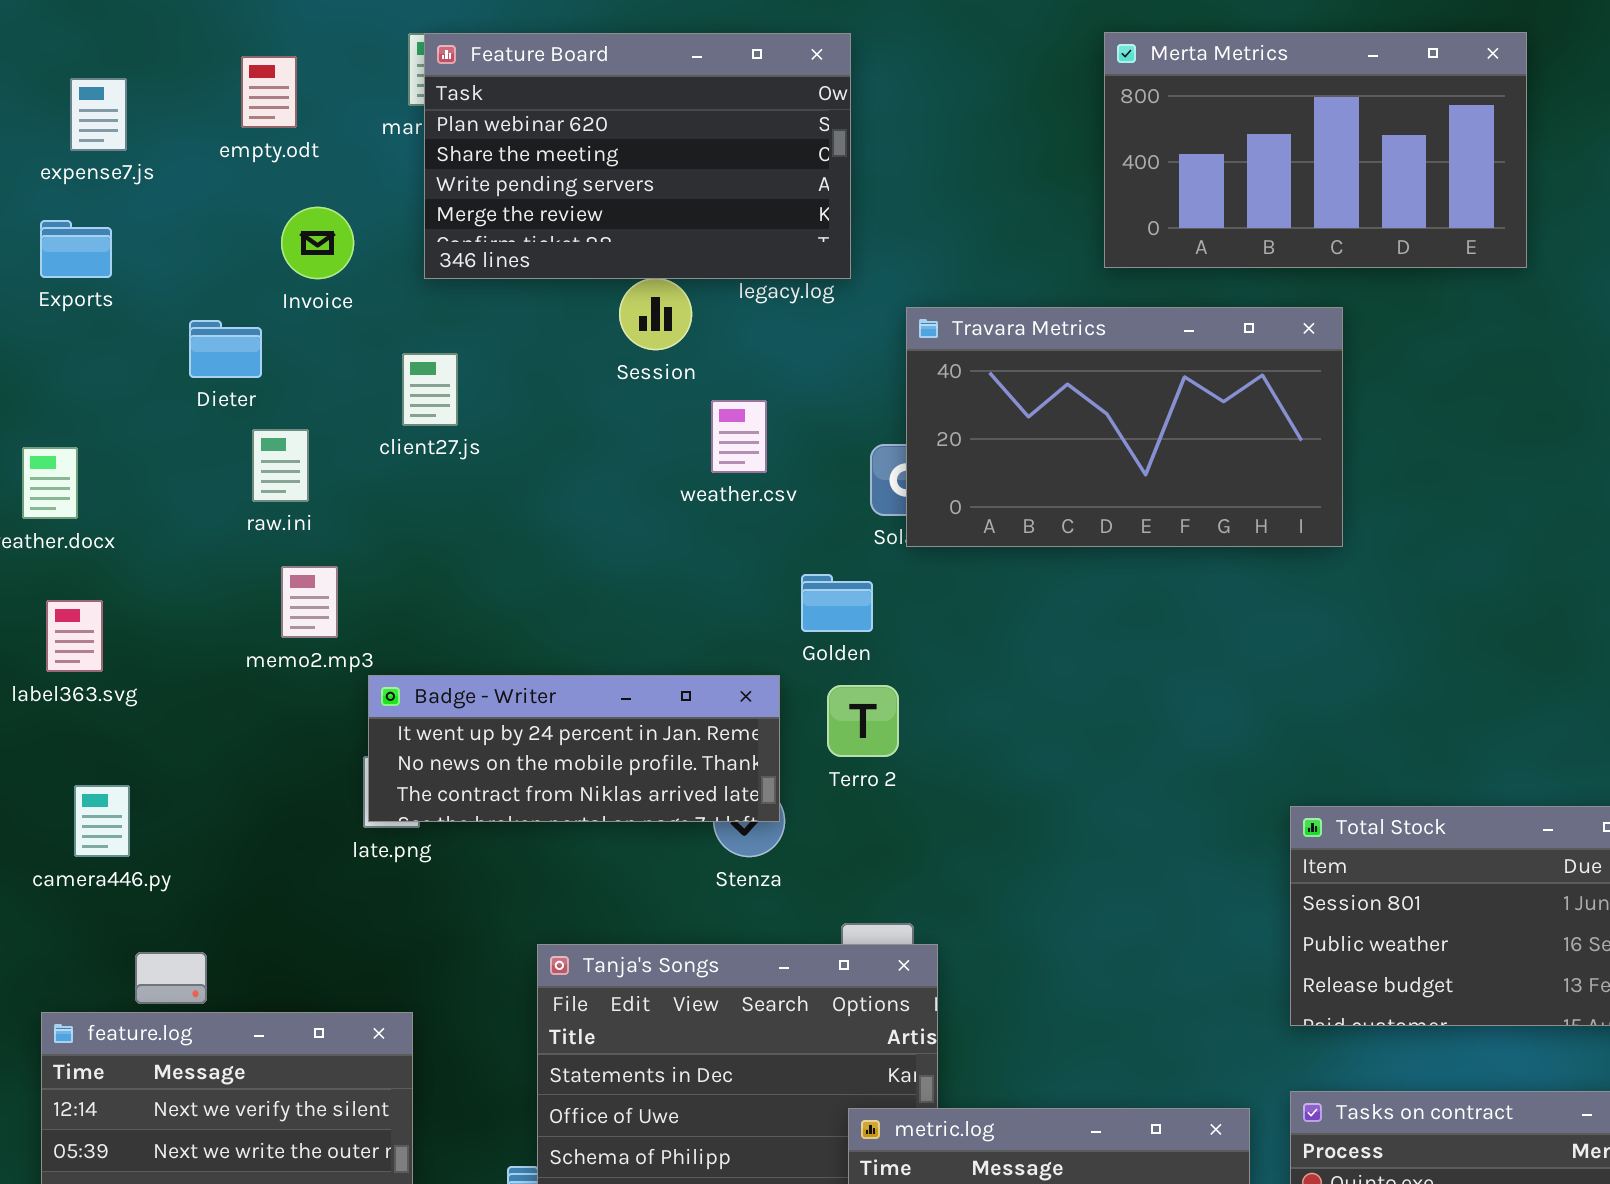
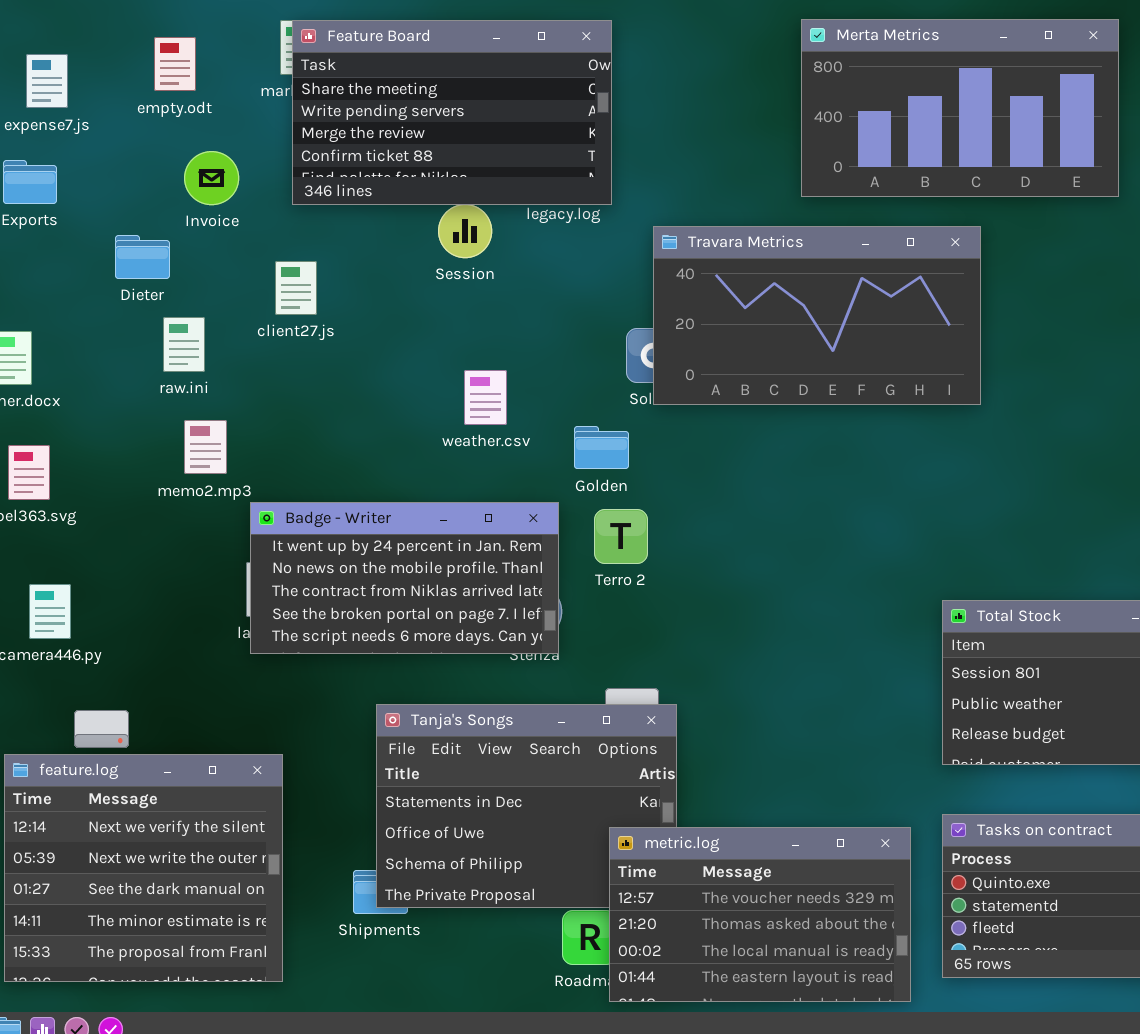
Feature Board: [424,33,851,279] -> [292,20,612,205], scrolled down 1 row
weather.csv: [711,400,767,473] -> [464,370,507,425], moved
Badge - Writer: [368,675,780,822] -> [250,502,559,654], resized

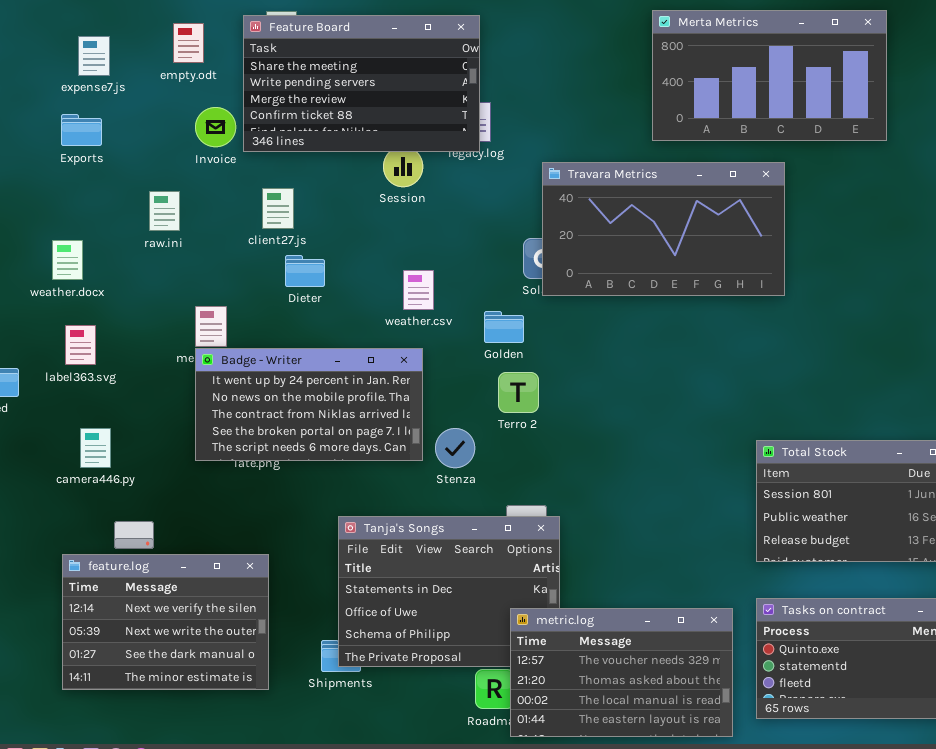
Feature Board: [292,20,612,205] -> [243,15,480,152], moved
Dieter: [115,235,170,279] -> [285,255,325,287], moved
raw.ini: [163,317,205,372] -> [149,191,180,231], moved
Badge - Writer: [250,502,559,654] -> [195,348,423,461], moved
feature.log: [4,754,283,982] -> [62,554,269,690], resized

